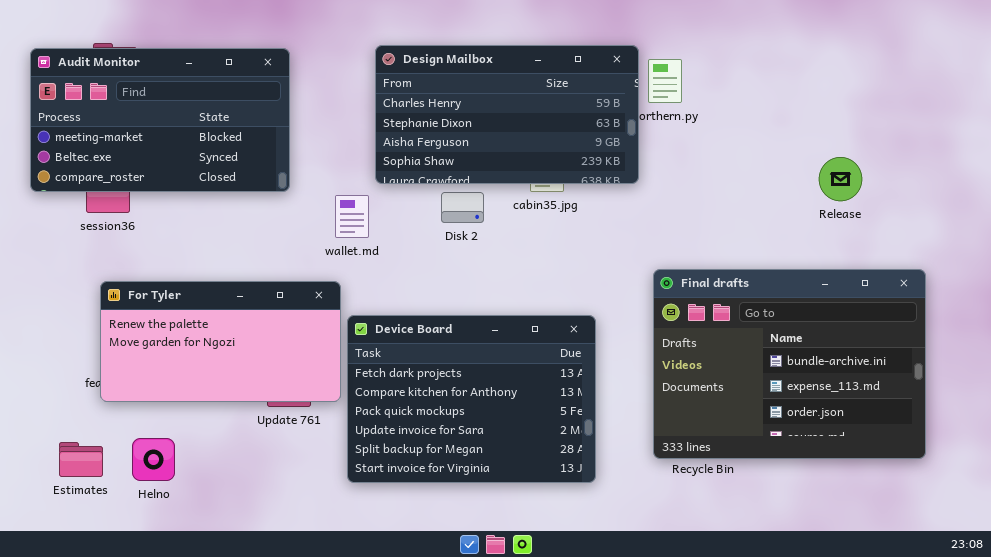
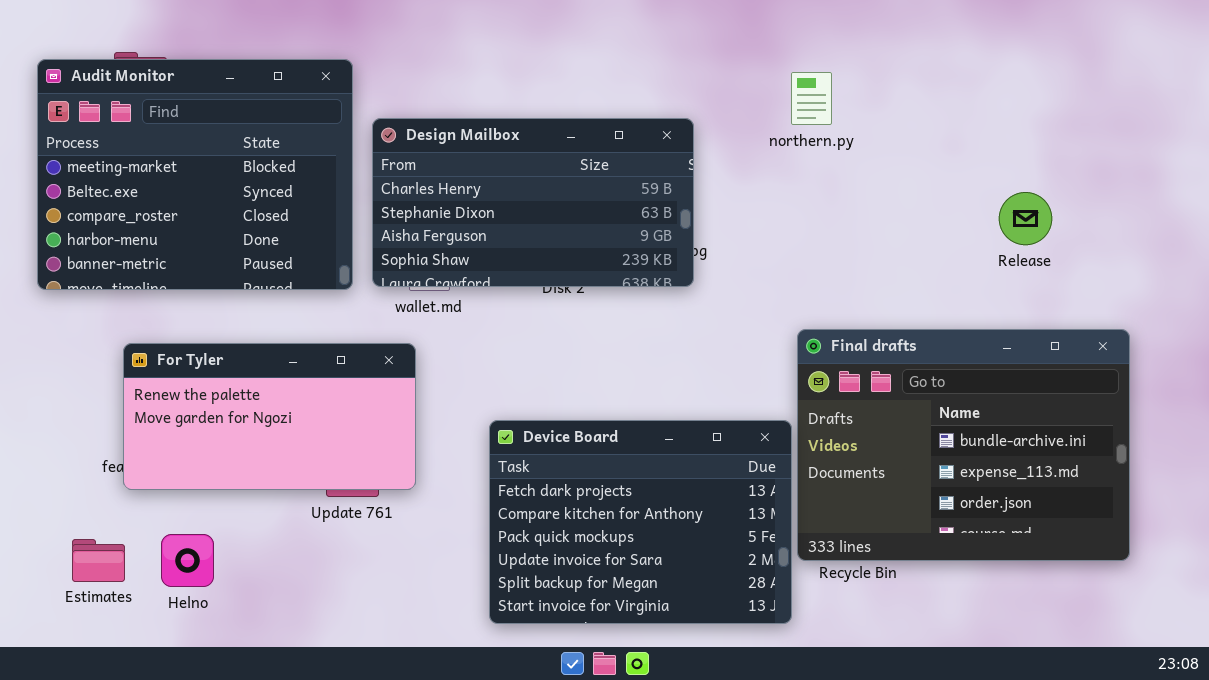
Design Mailbox: [375,45,639,184] -> [372,118,694,287], moved
Audit Monitor: [30,48,290,192] -> [37,59,353,290], resized
Device Board: [347,315,596,483] -> [489,420,792,624], moved

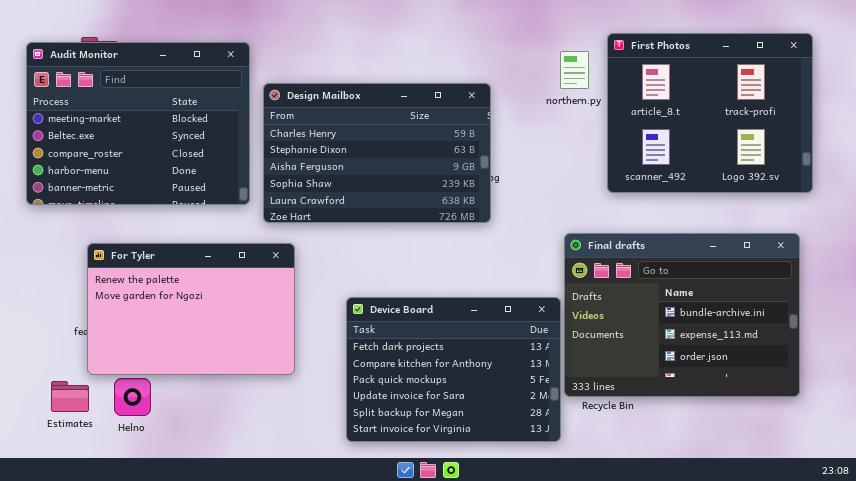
First Photos: none -> [607,33,813,193], opened
Design Mailbox: [372,118,694,287] -> [263,83,491,223], resized
For Tyler: [123,343,416,490] -> [87,243,295,375], resized

